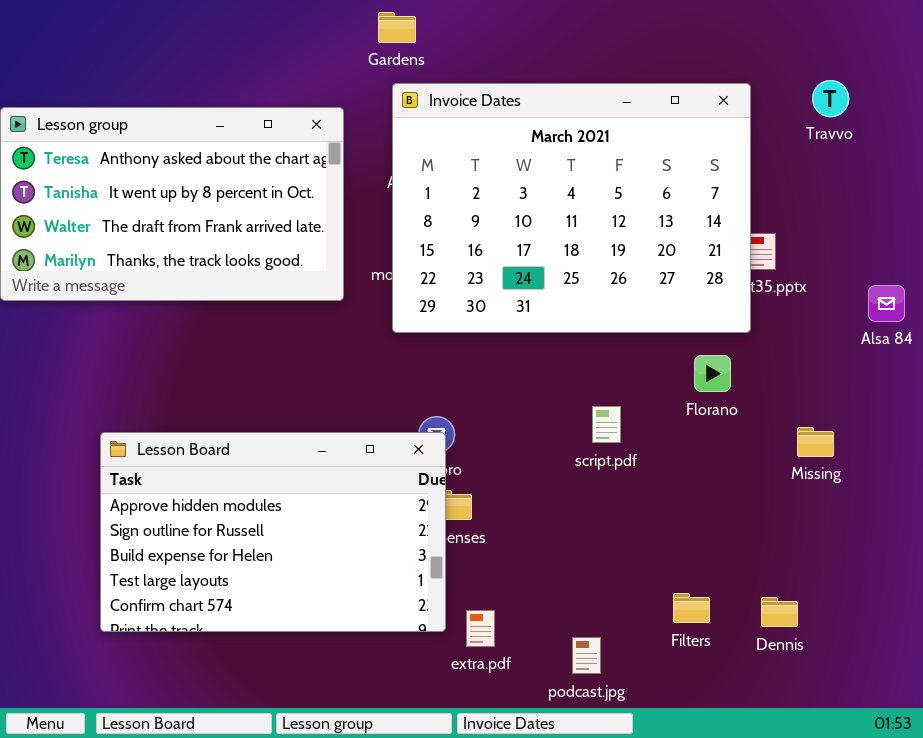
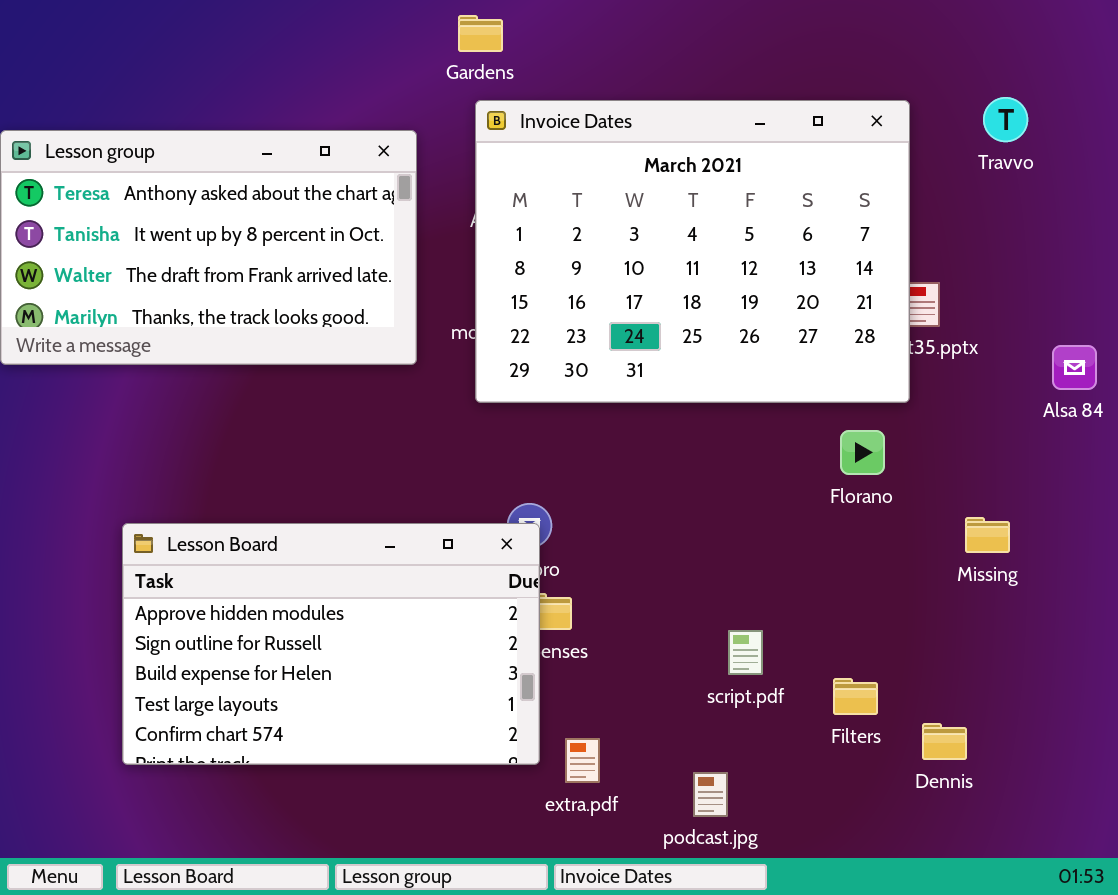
script.pdf: [592,406,621,443] -> [728,630,763,675], moved
Filters: [673,593,710,623] -> [833,678,878,715], moved

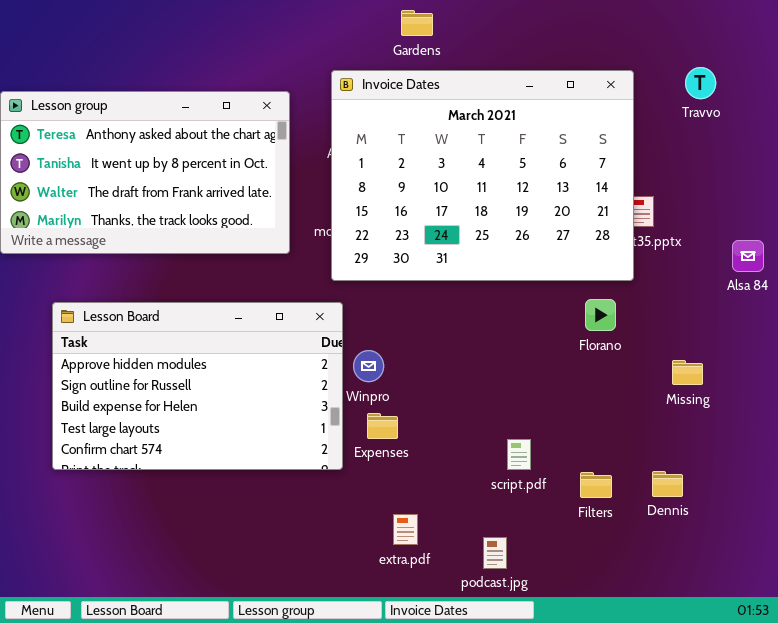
Gardens: [458,15,503,52] -> [401,10,433,36], moved
Lesson Board: [122,523,540,765] -> [52,302,343,470], moved
Dennis: [922,723,967,760] -> [652,471,683,497], moved

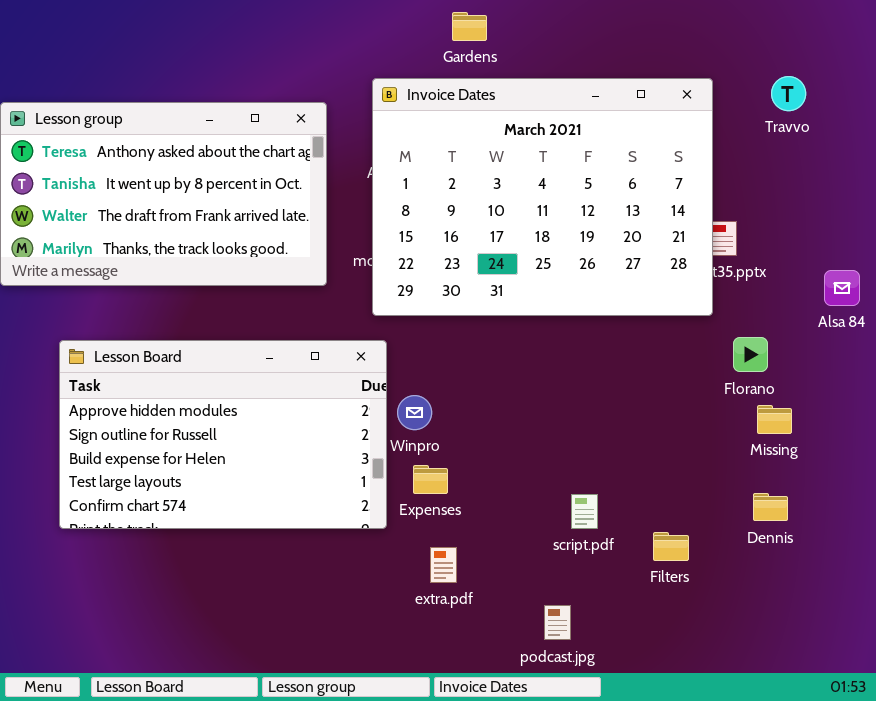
Florano: [585,299,616,331] -> [733,337,768,372], moved
Dennis: [652,471,683,497] -> [753,493,788,521], moved
extra.pdf: [393,514,418,545] -> [430,547,457,583], moved

